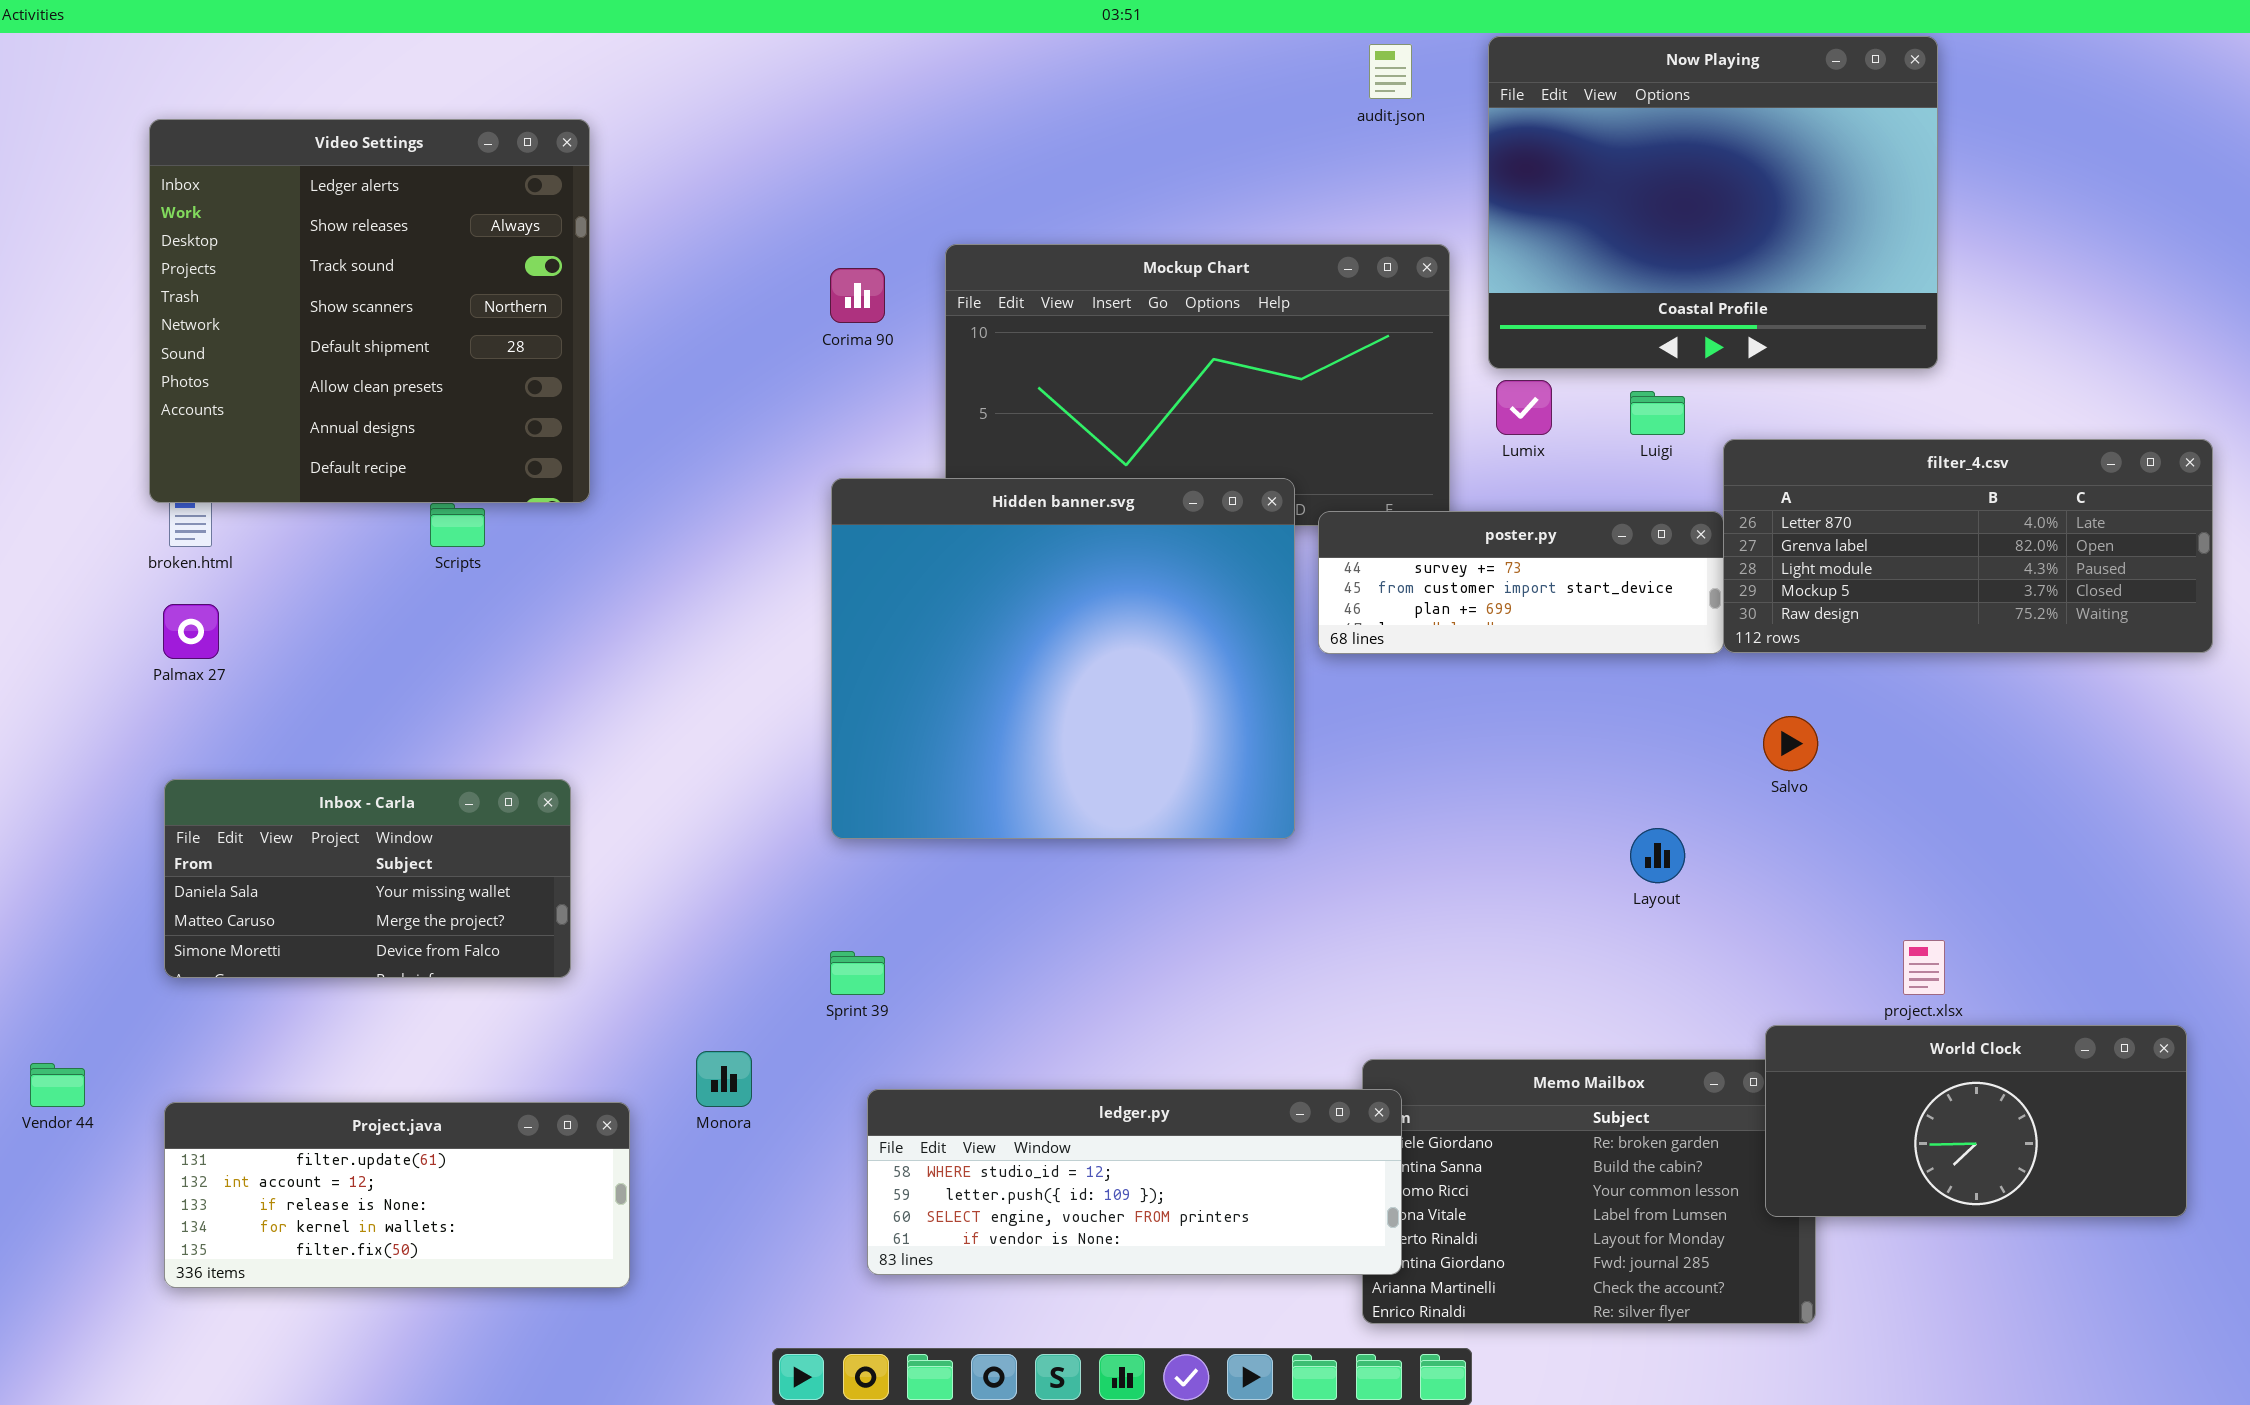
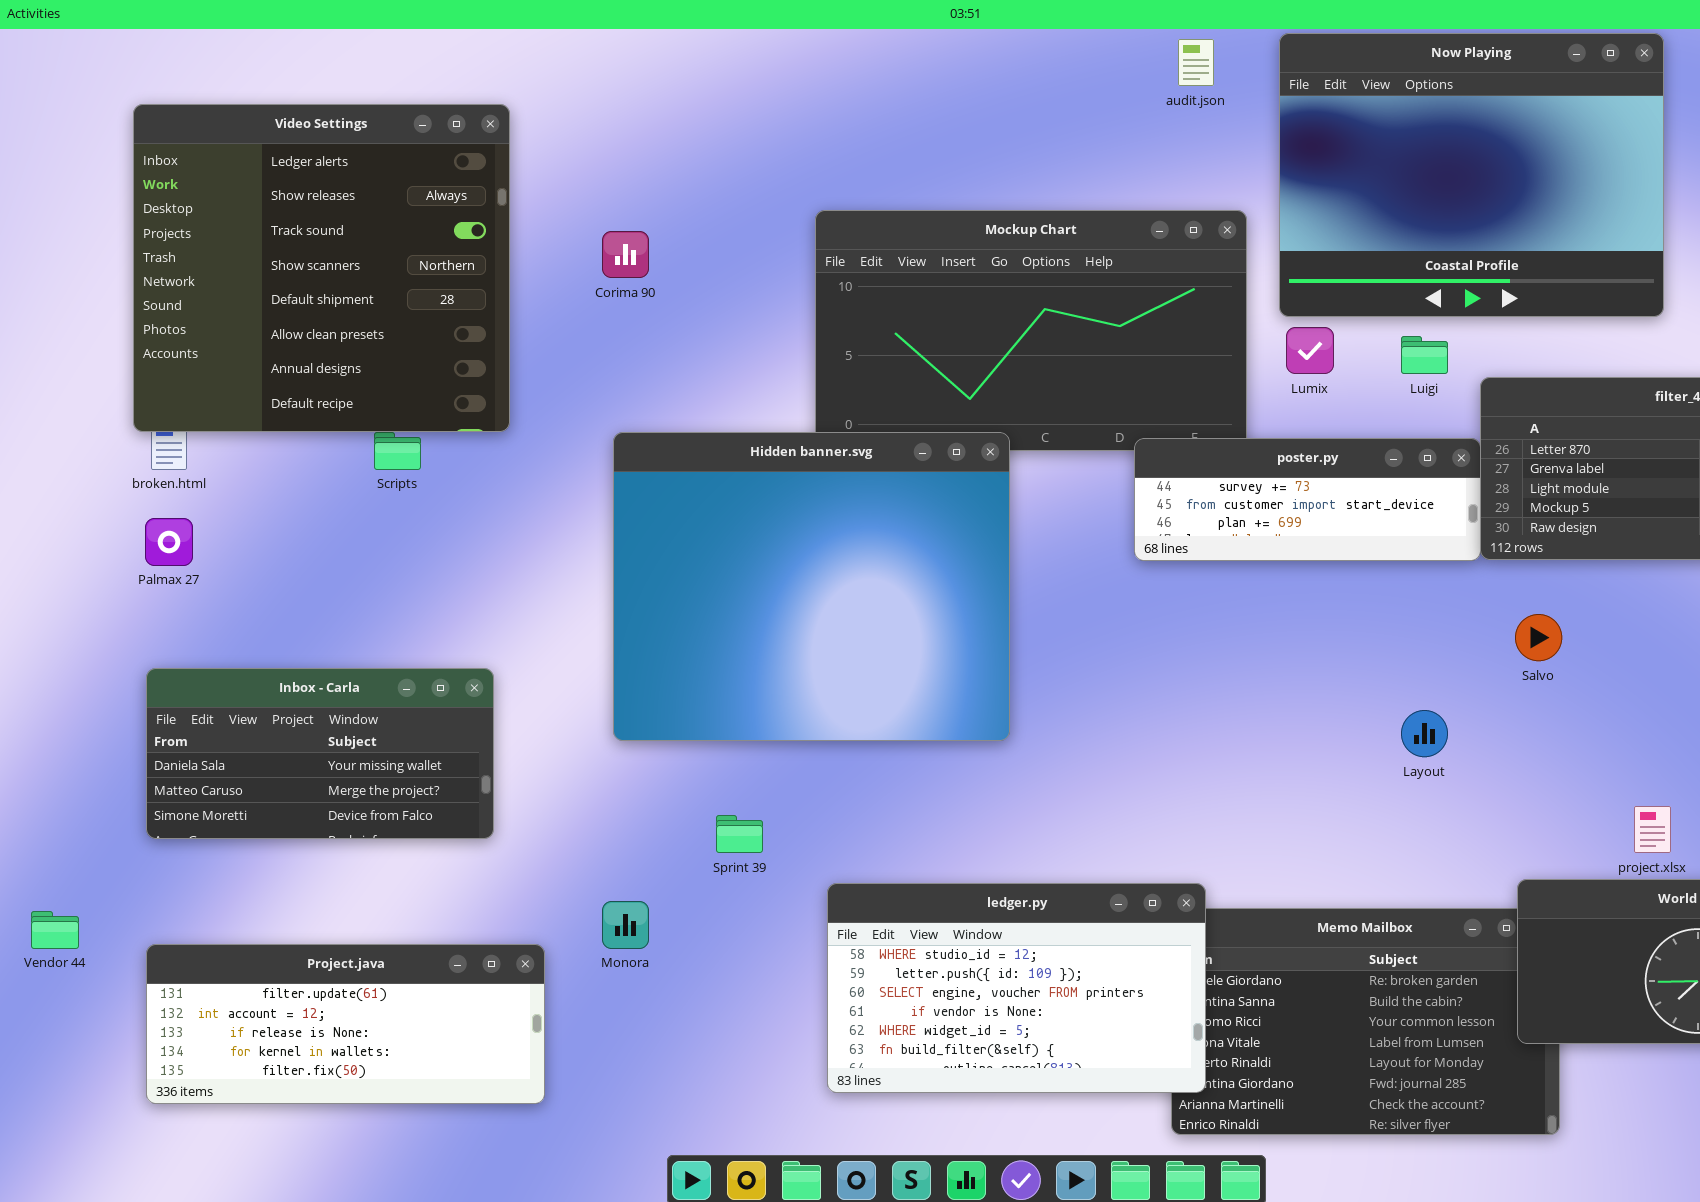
Corima 90: [830,268,885,323] -> [602,231,649,278], moved
Hidden banner.svg: [831,478,1295,839] -> [613,432,1010,741], moved
ledger.py: [867,1089,1402,1275] -> [827,883,1206,1093], resized

